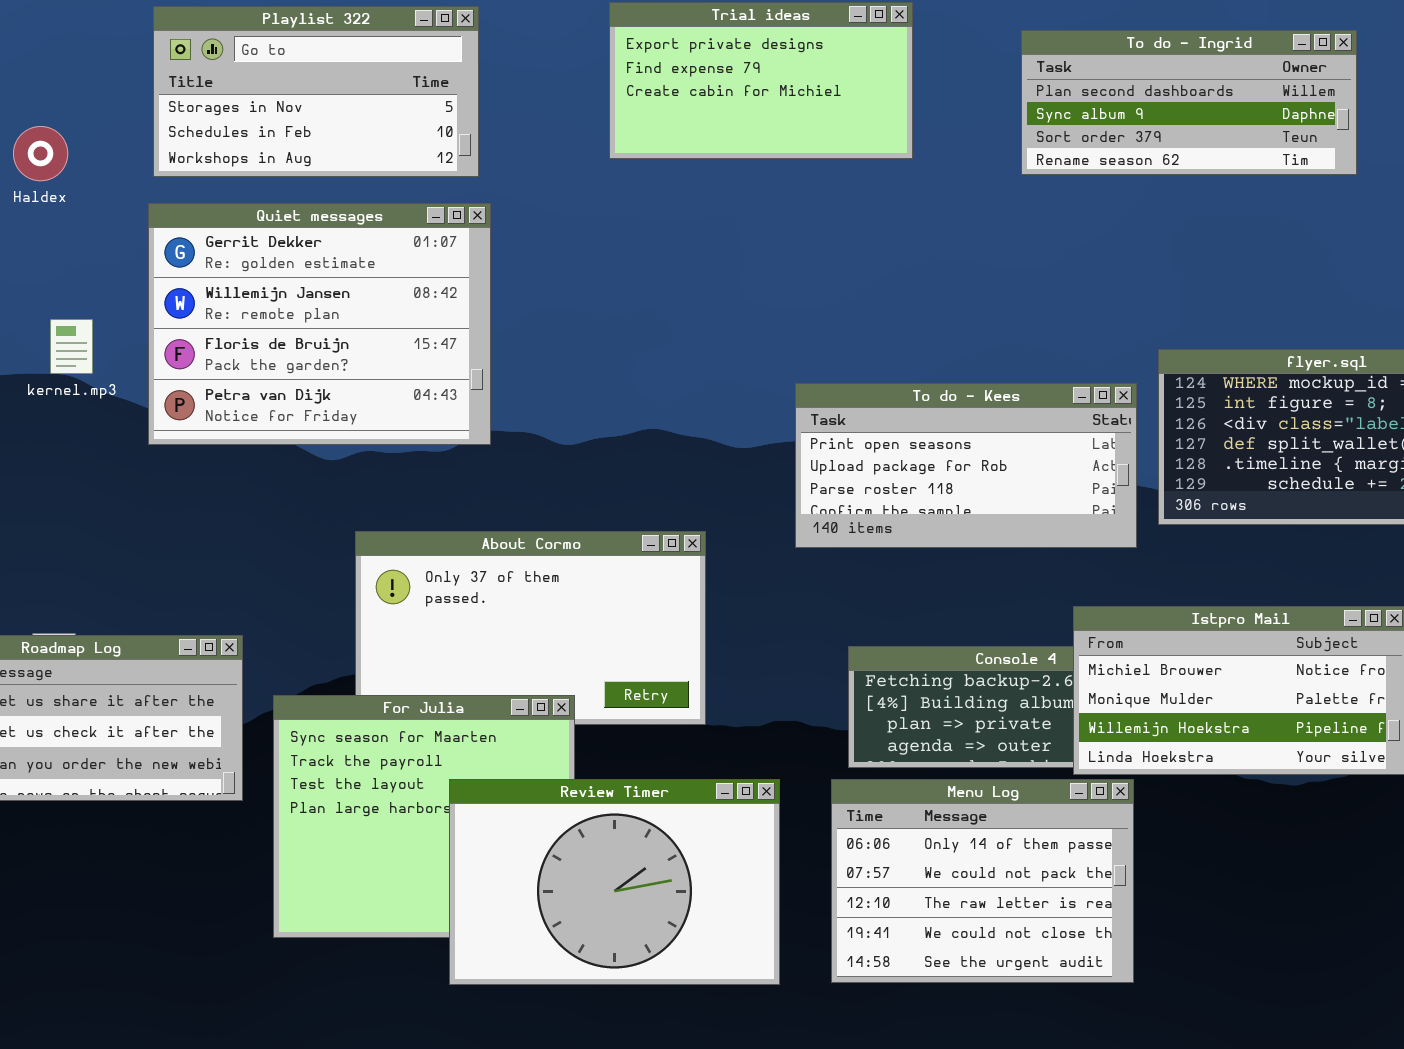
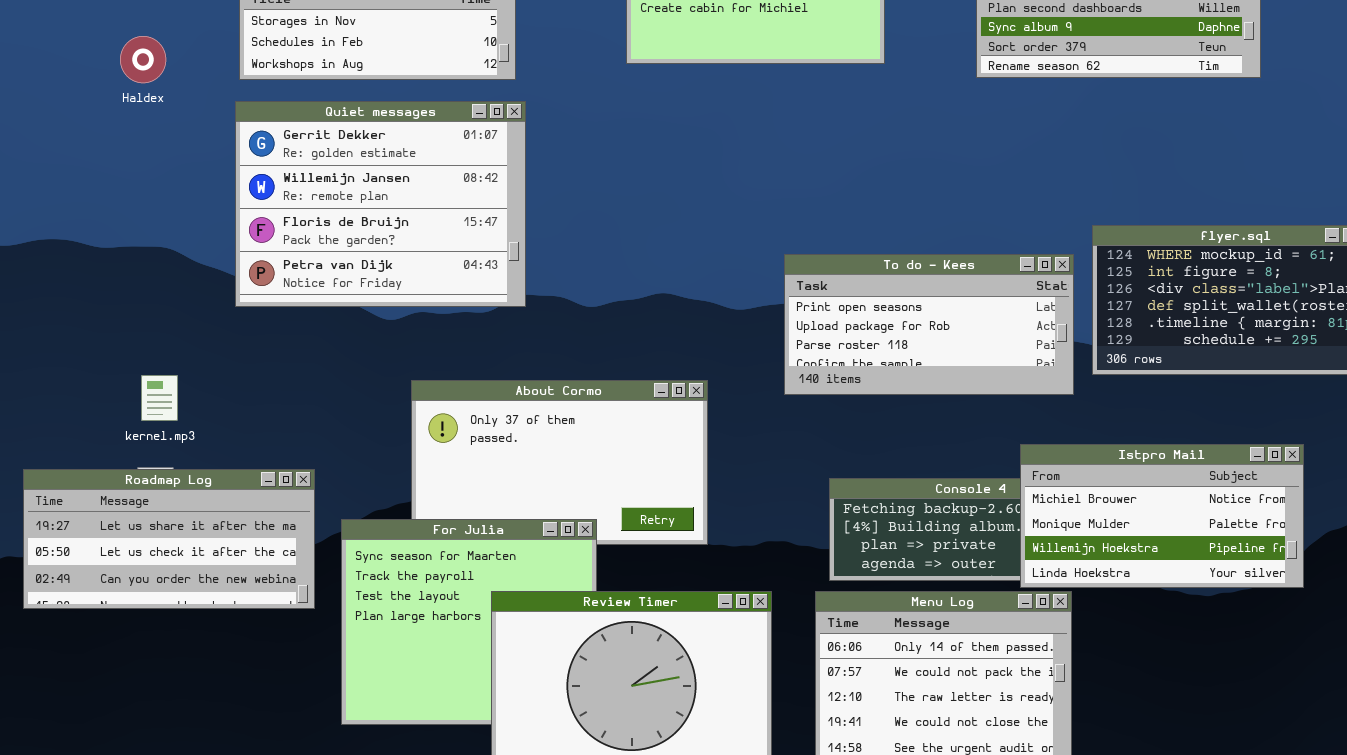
kernel.mp3: [50,319,93,374] -> [141,375,178,421], moved

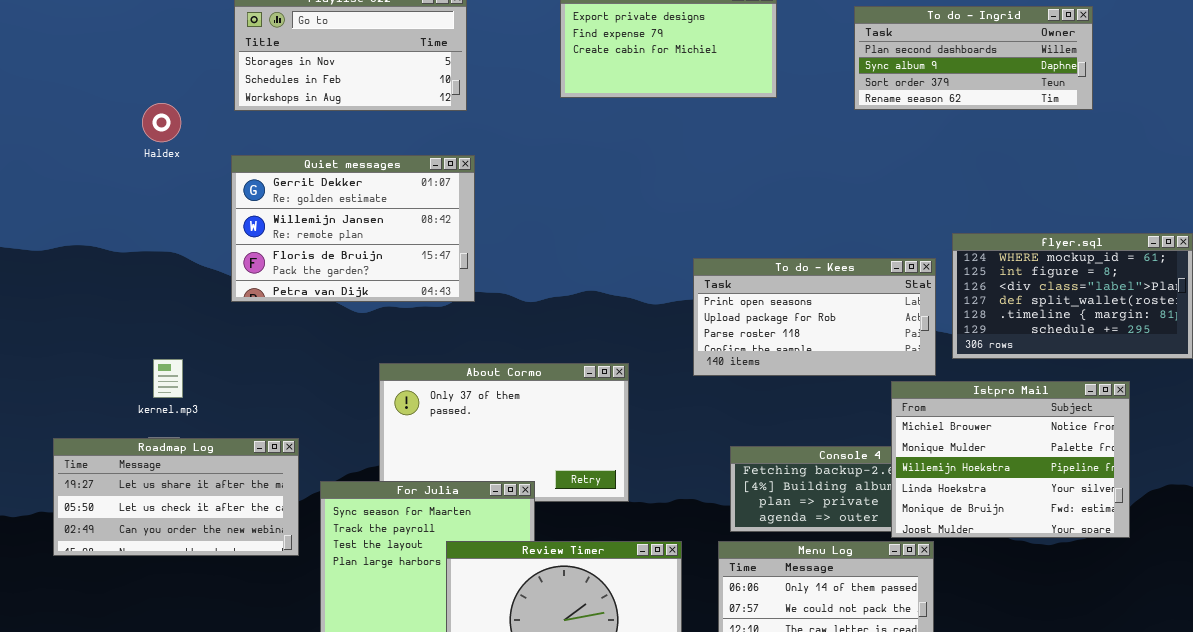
Haldex: [120,36,166,83] -> [142,103,181,142], moved
Quiet messages: [235,101,526,307] -> [231,155,475,302], resized
Istpro Mail: [1020,444,1304,588] -> [891,381,1130,538], resized

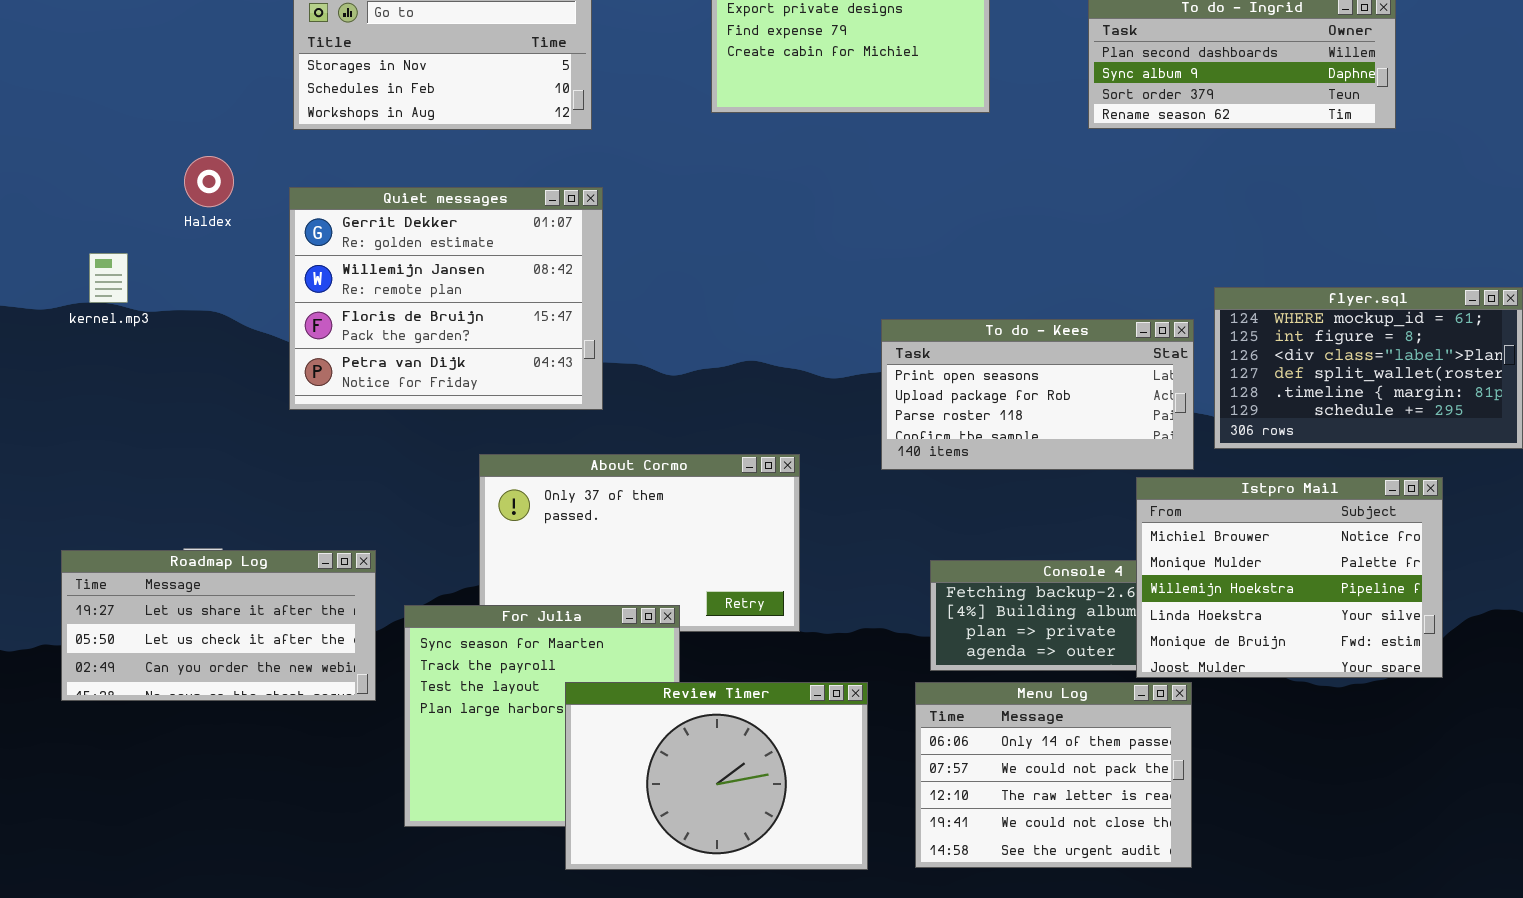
Haldex: [142,103,181,142] -> [184,156,234,207], moved
Quiet messages: [231,155,475,302] -> [289,187,603,410], resized
kernel.mp3: [153,359,183,398] -> [89,253,128,303], moved

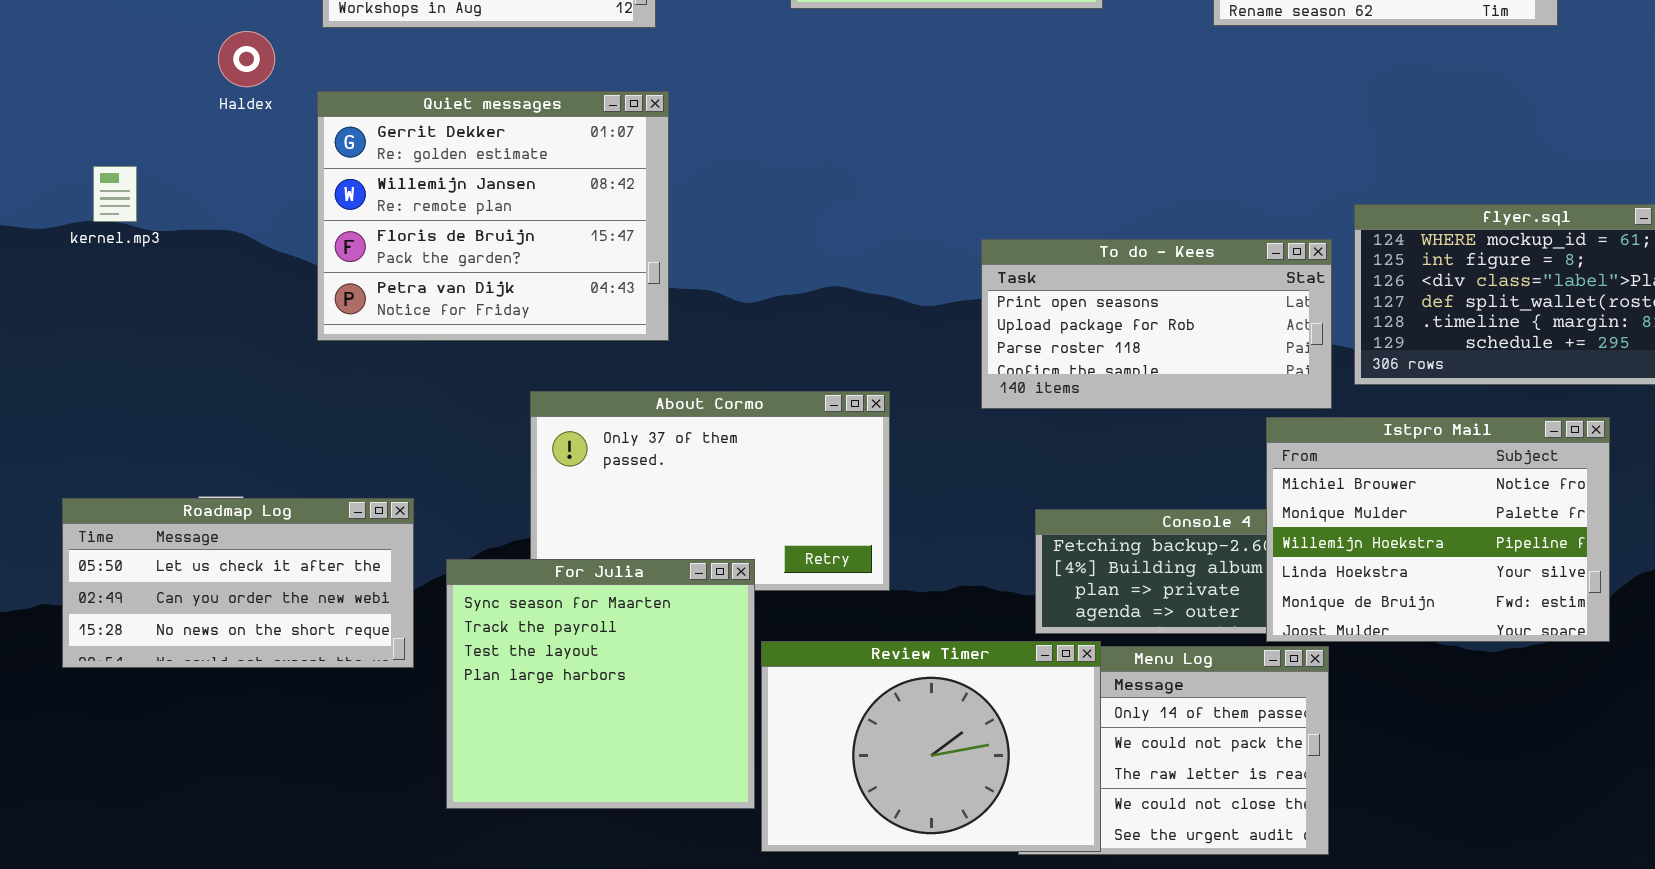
Haldex: [184,156,234,207] -> [218,31,275,87], moved
Roadmap Log: [61,550,376,701] -> [62,498,414,668], scrolled down 1 row
Review Timer: [565,682,868,870] -> [761,641,1101,852], moved

